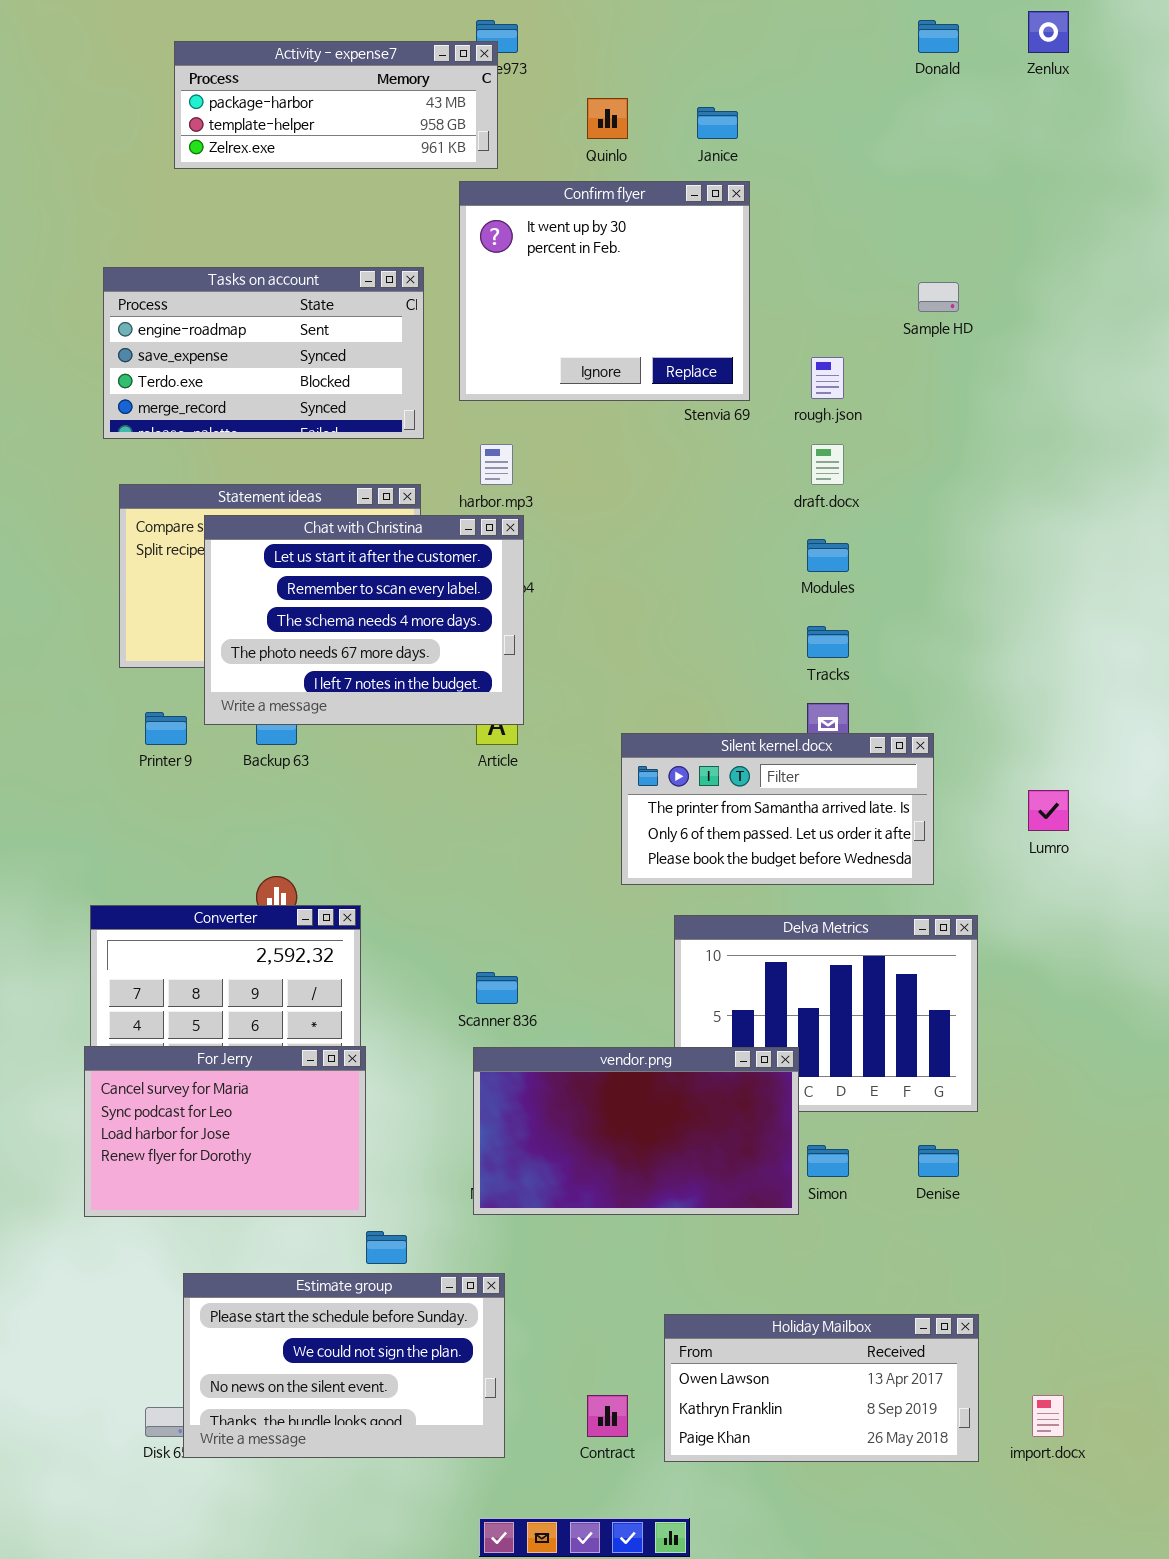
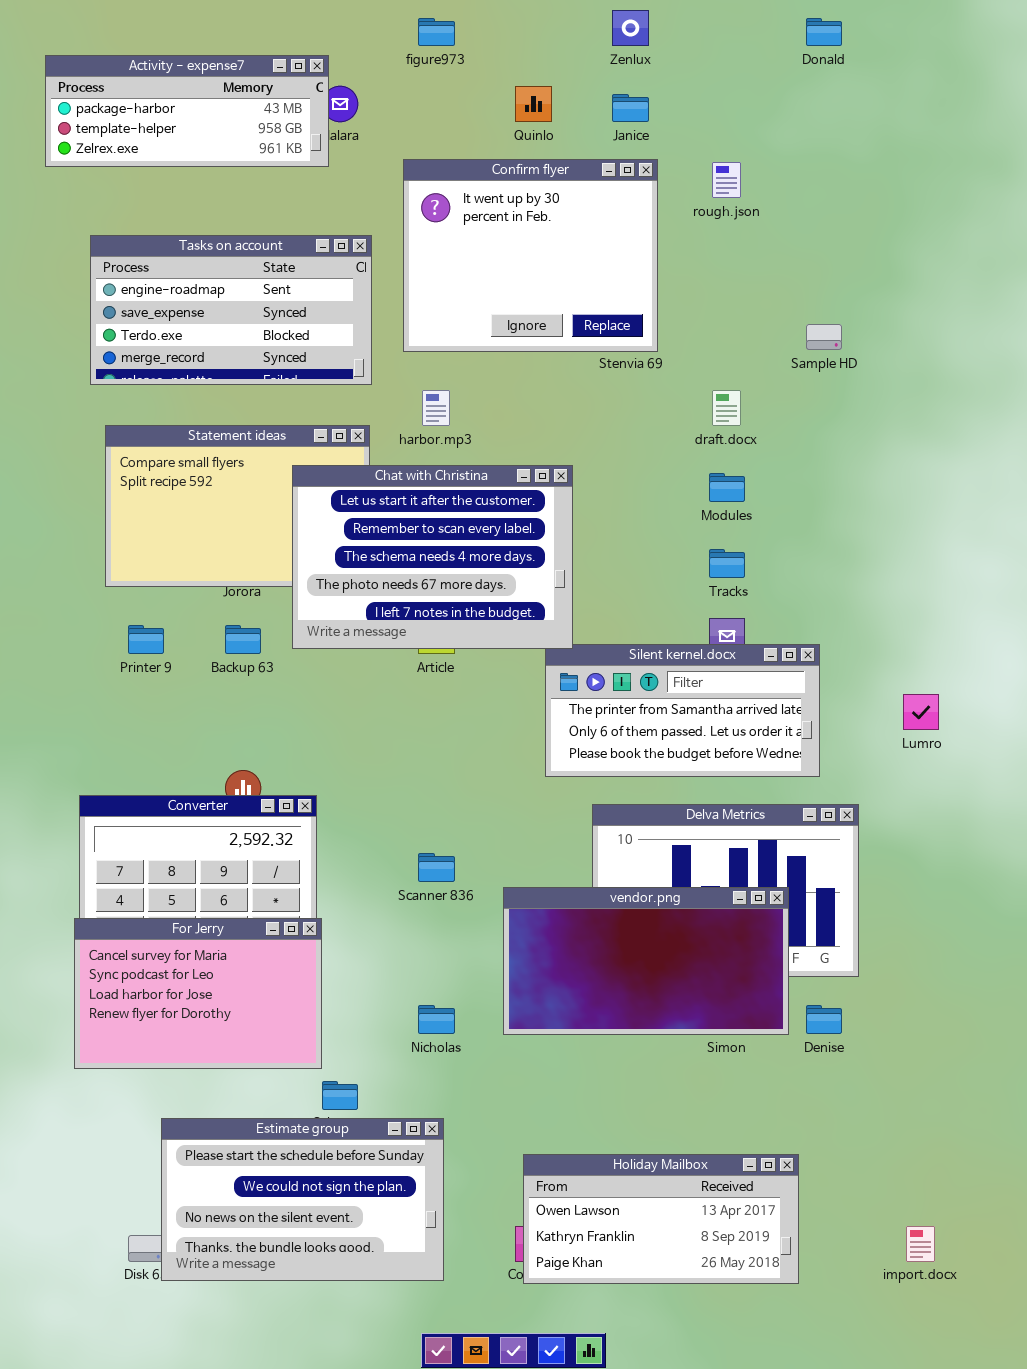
Zenlux: [1028,11,1069,53] -> [612,10,649,46], moved
Activity - expense7: [174,41,498,169] -> [45,55,329,167], moved
Sample HD: [918,282,959,312] -> [806,324,842,350], moved
rough.json: [811,357,844,399] -> [712,162,741,198], moved
Chat with Christina: [204,515,524,725] -> [292,465,573,649], moved
vendor.png: [473,1047,799,1215] -> [503,887,789,1035], moved
Holiday Mailbox: [664,1314,979,1462] -> [523,1154,799,1284], moved

